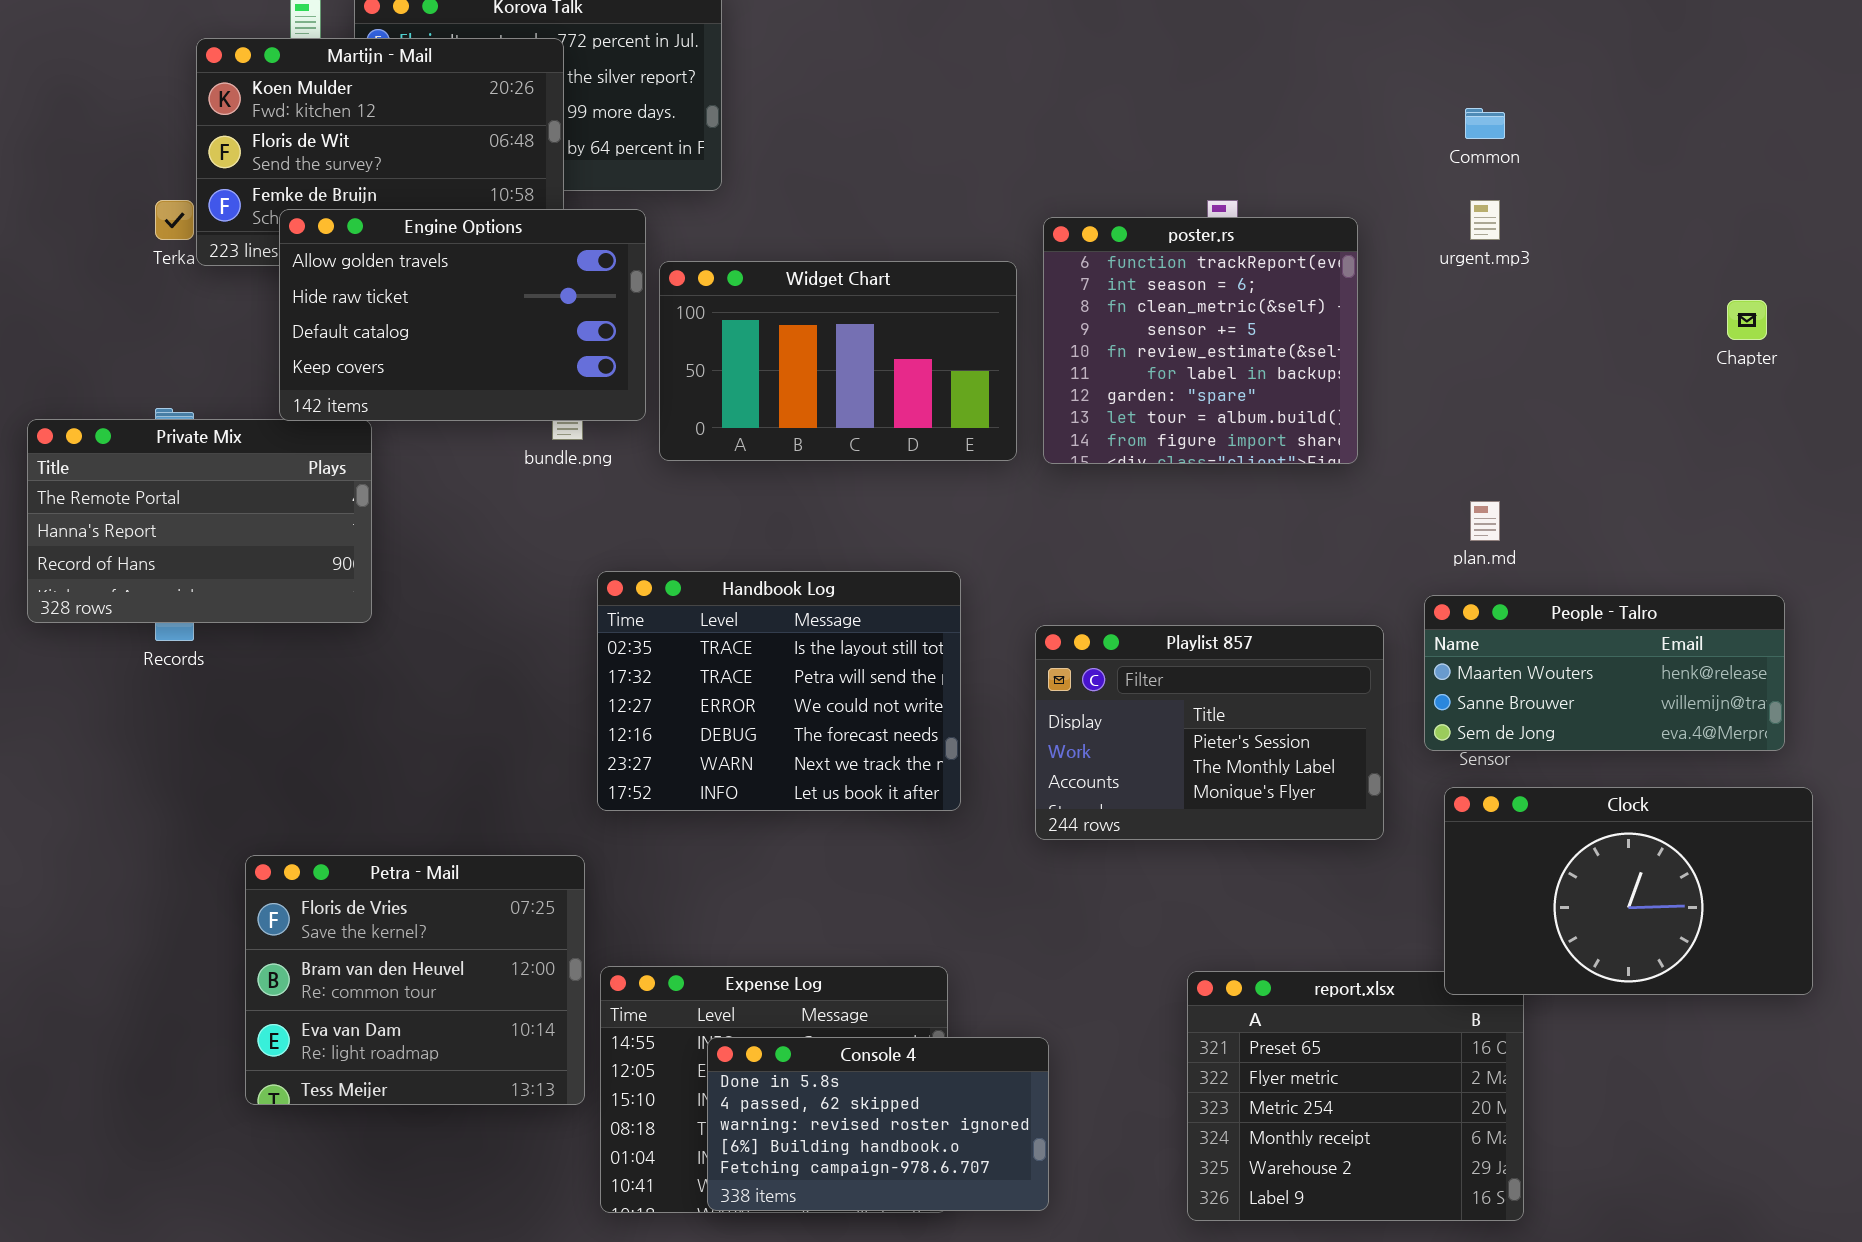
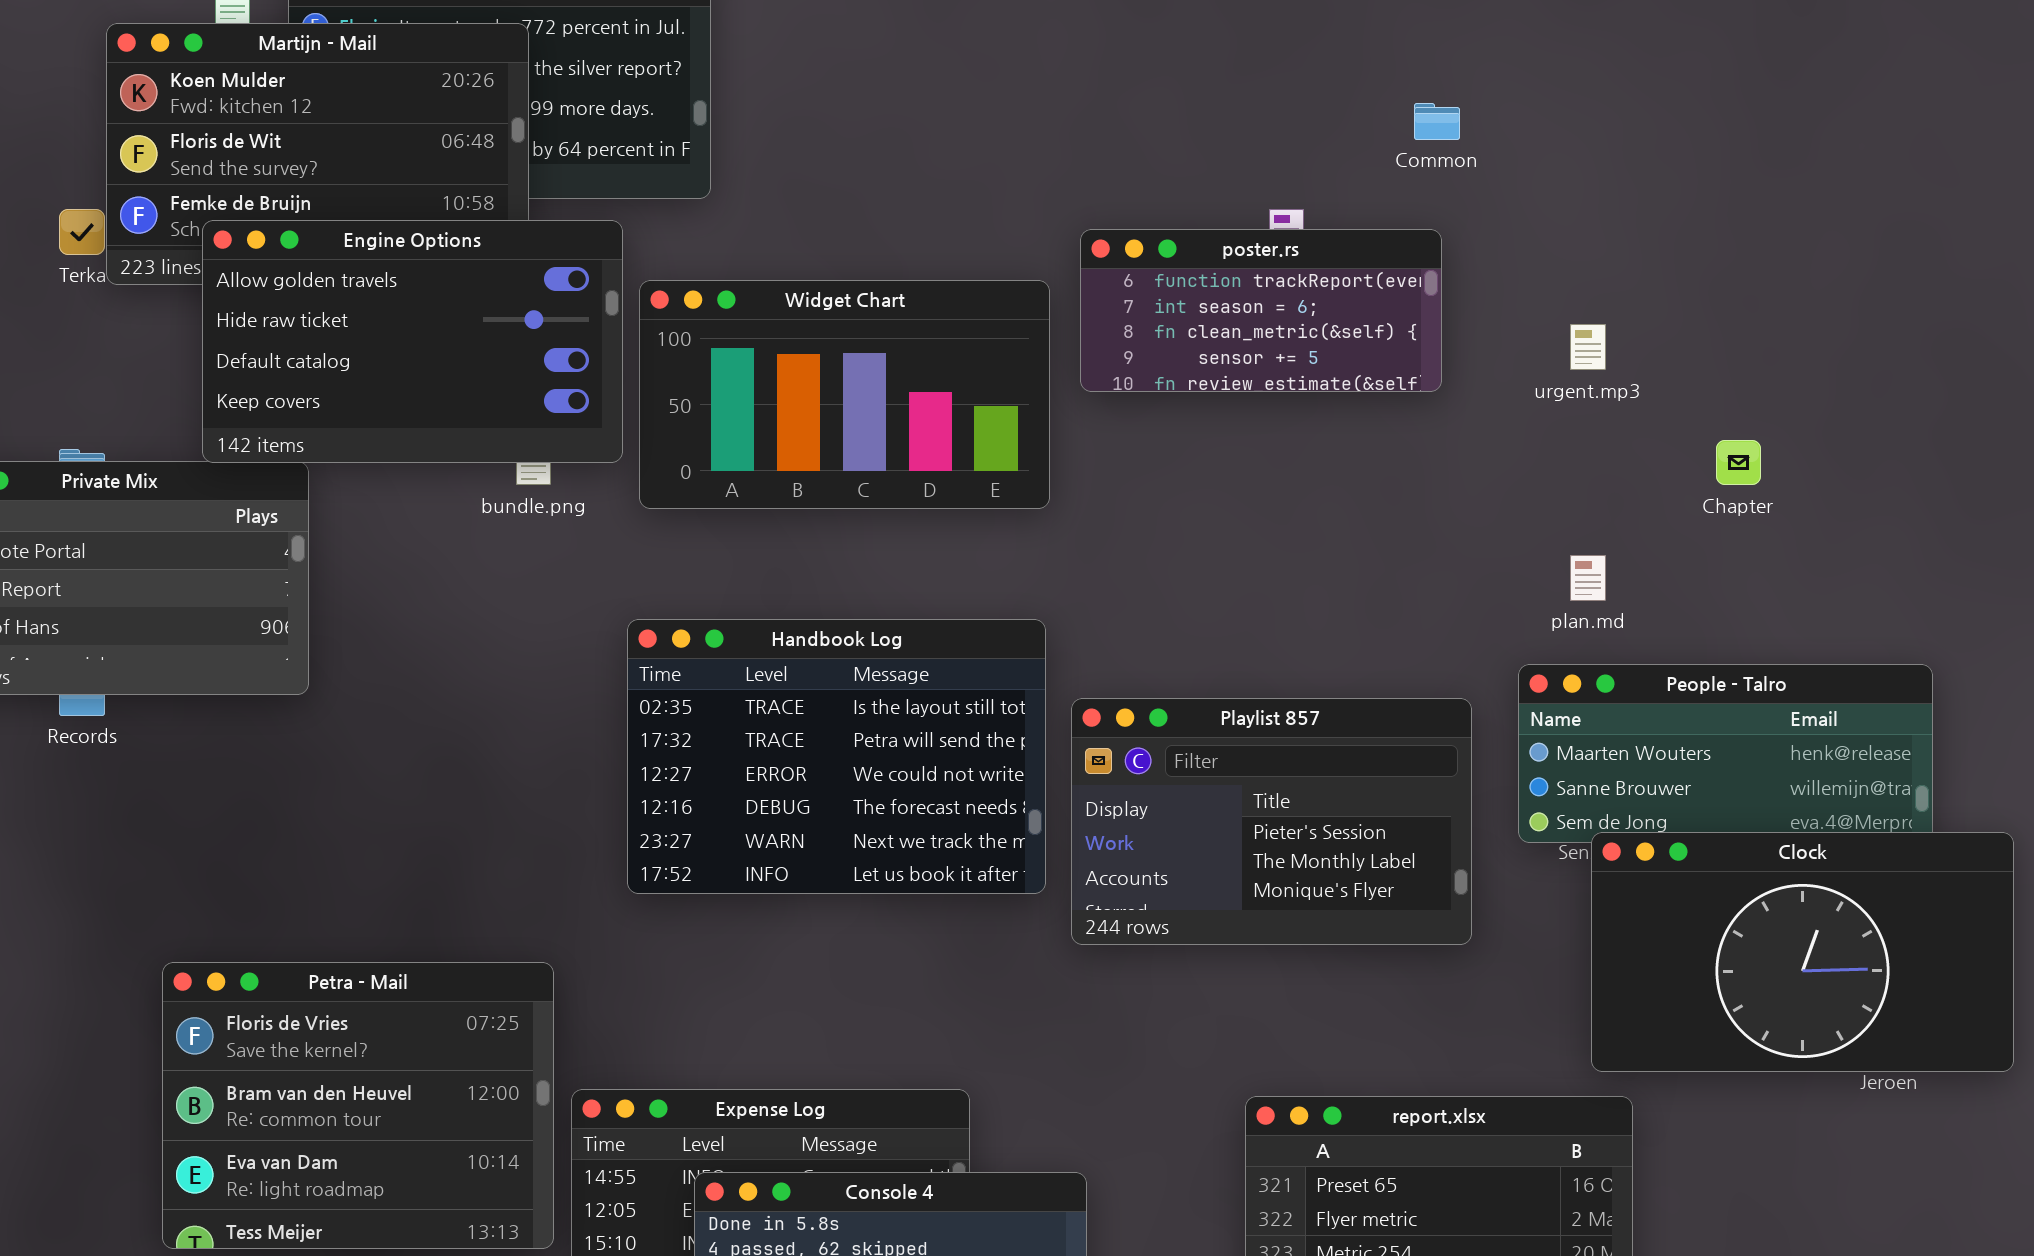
Common: [1465,108,1505,139] -> [1414,103,1460,140], moved
urgent.mp3: [1470,200,1500,240] -> [1570,324,1606,370], moved
poster.rs: [1043,217,1358,464] -> [1080,229,1442,392], resized
Chapter: [1727,300,1767,340] -> [1716,440,1761,485], moved
Handbook Log: [597,571,961,811] -> [627,619,1046,894], moved
Clock: [1444,787,1813,995] -> [1591,832,2014,1072], moved

